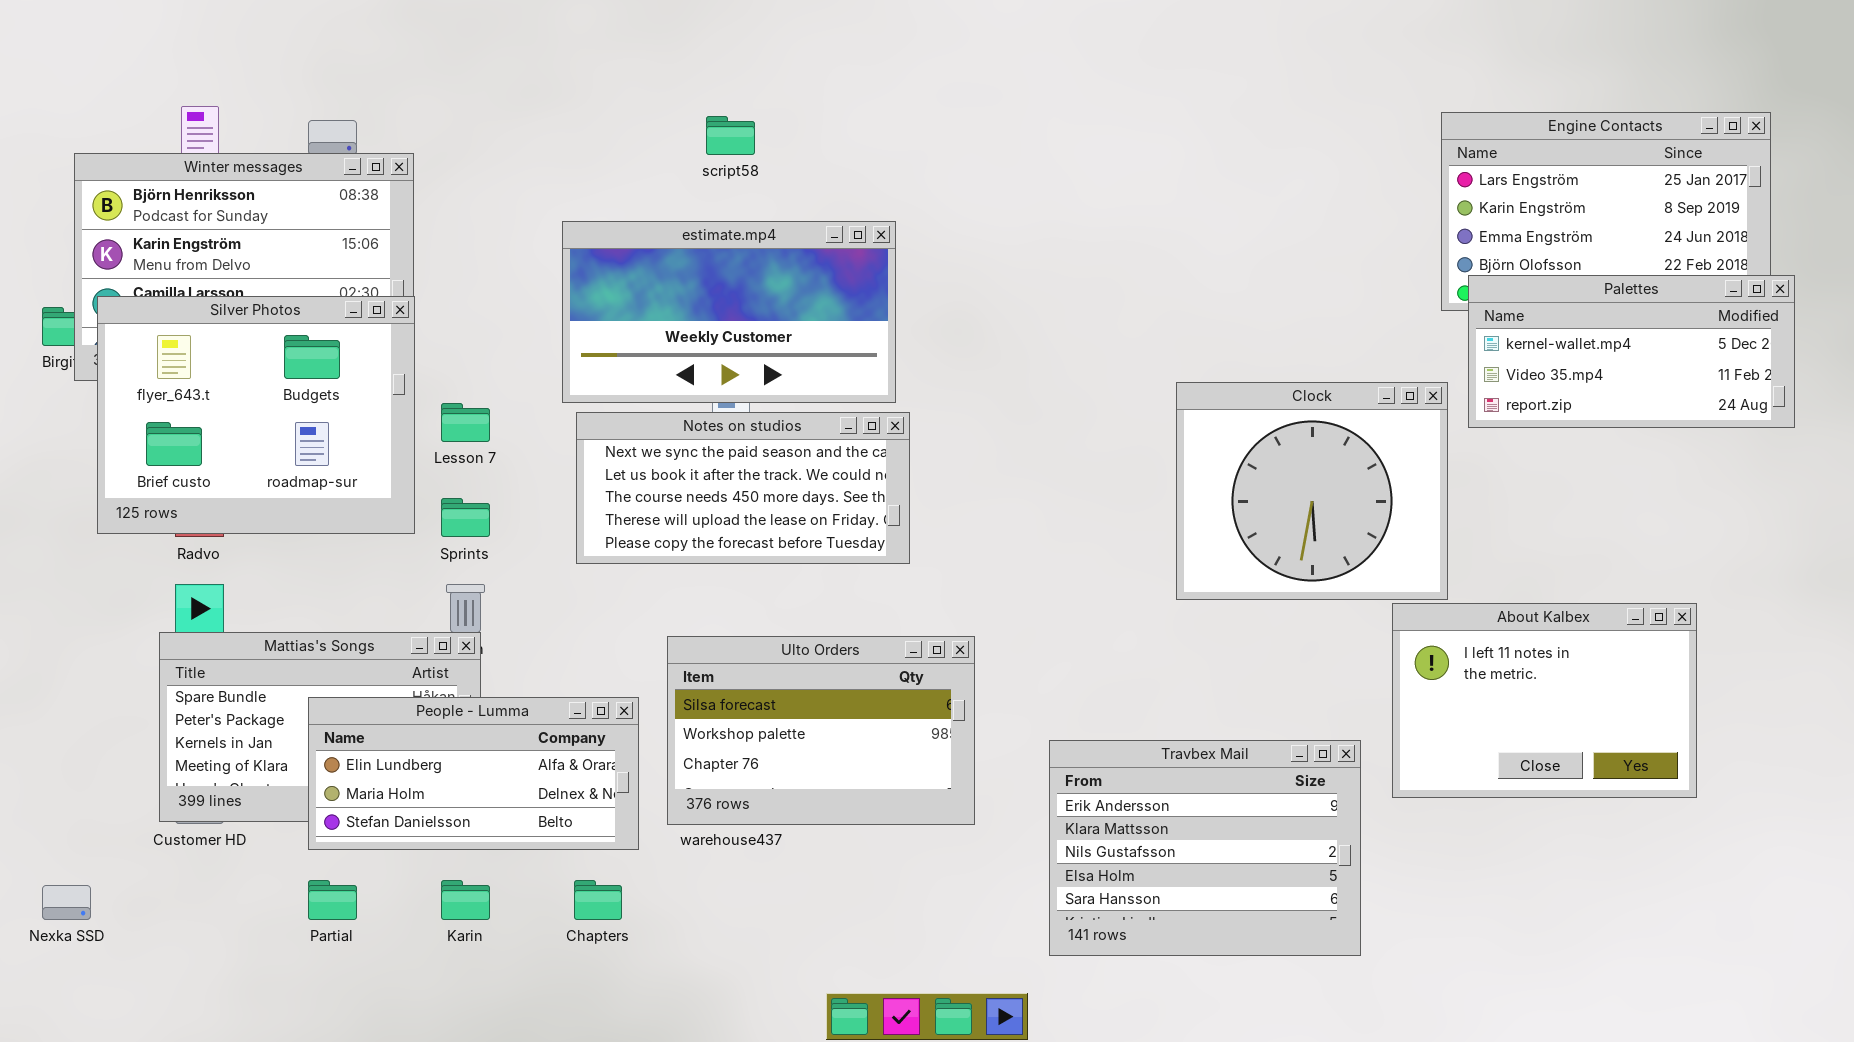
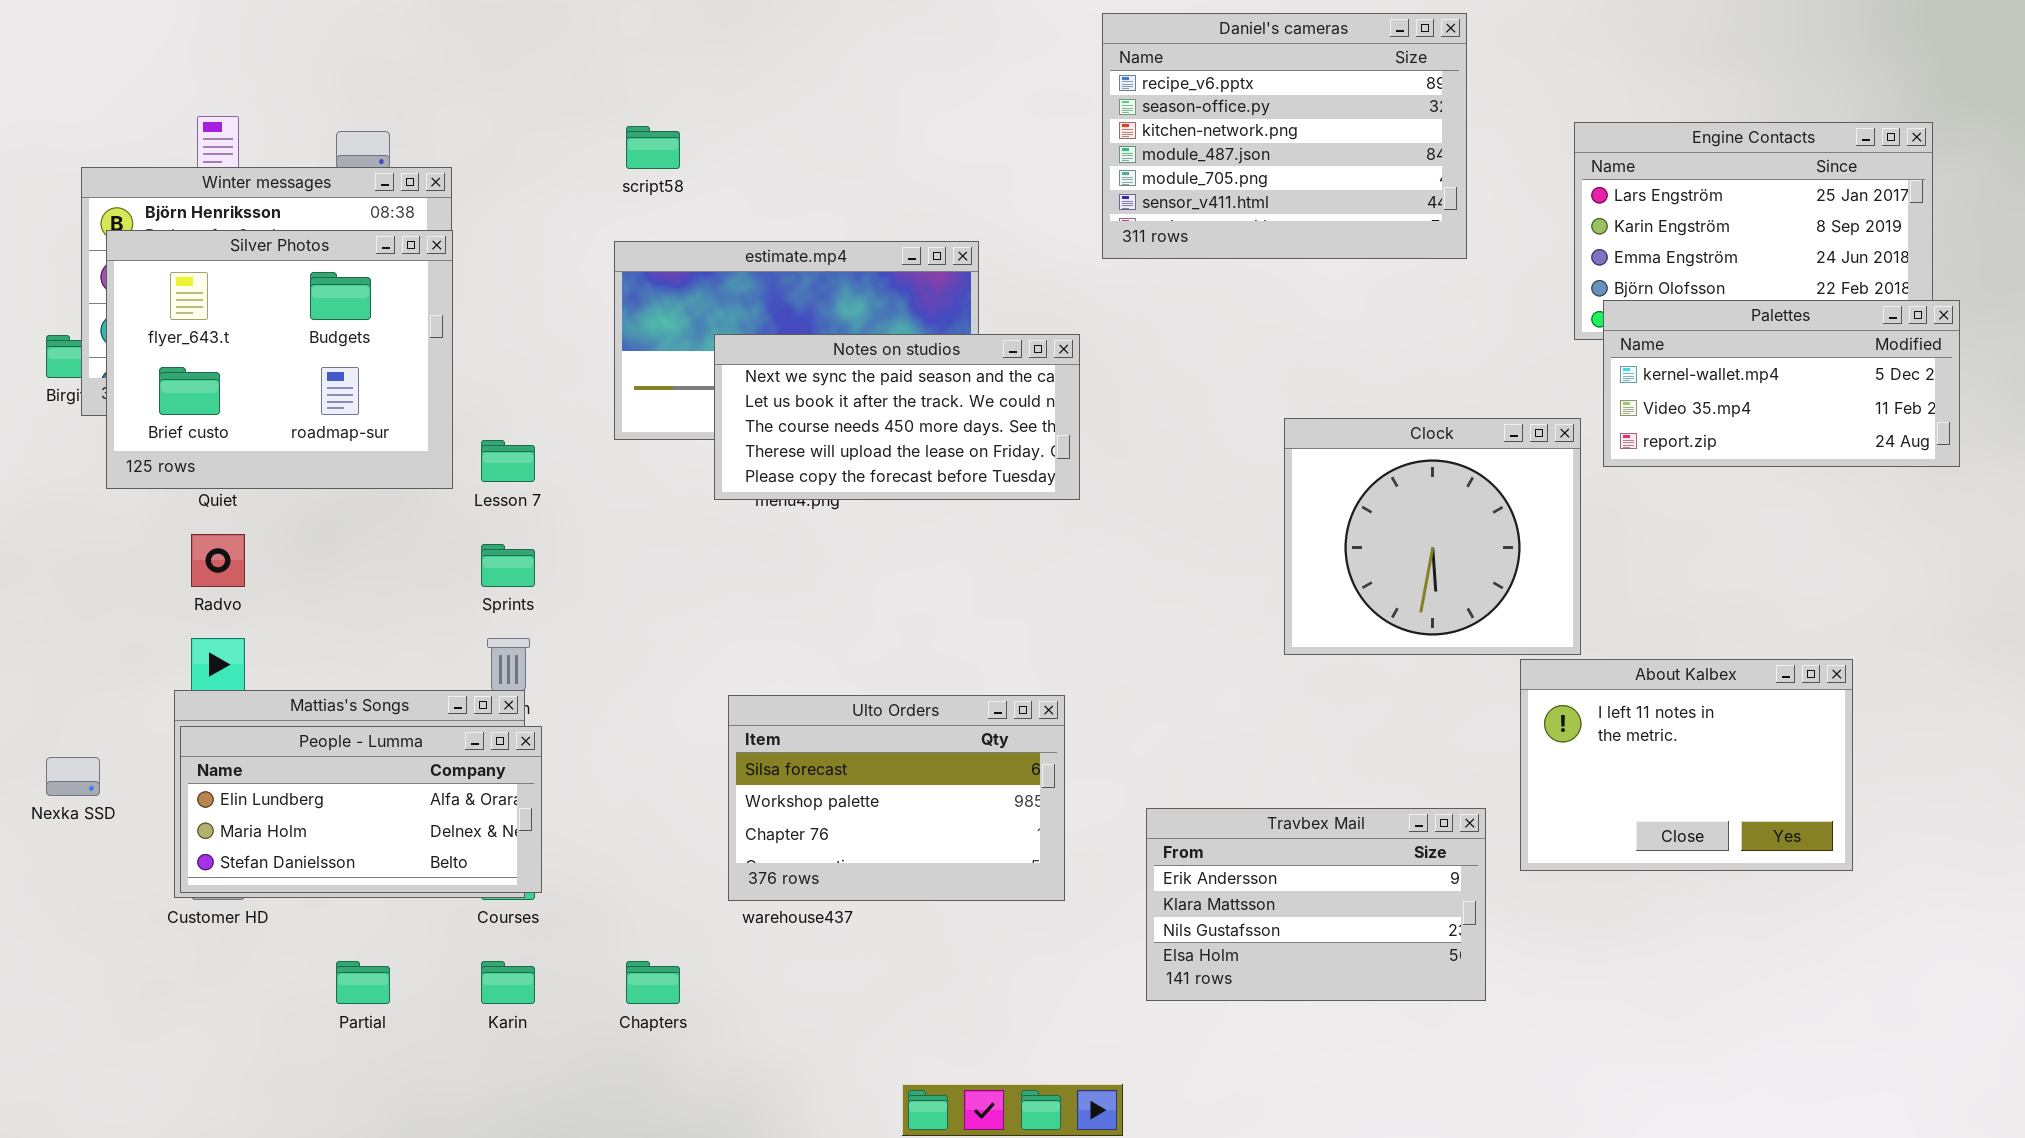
Daniel's cameras: none -> [1102,13,1467,259], opened
script58: [706,116,755,155] -> [626,126,680,169], moved
Silver Photos: [97,296,415,534] -> [106,230,453,489], moved
Notes on studios: [576,412,910,564] -> [714,334,1080,500], moved
People - Lumma: [308,697,639,850] -> [180,726,542,893], moved
Travbex Mail: [1049,740,1361,956] -> [1146,808,1486,1001], resized
Nexka SSD: [42,885,91,920] -> [46,757,100,796], moved

